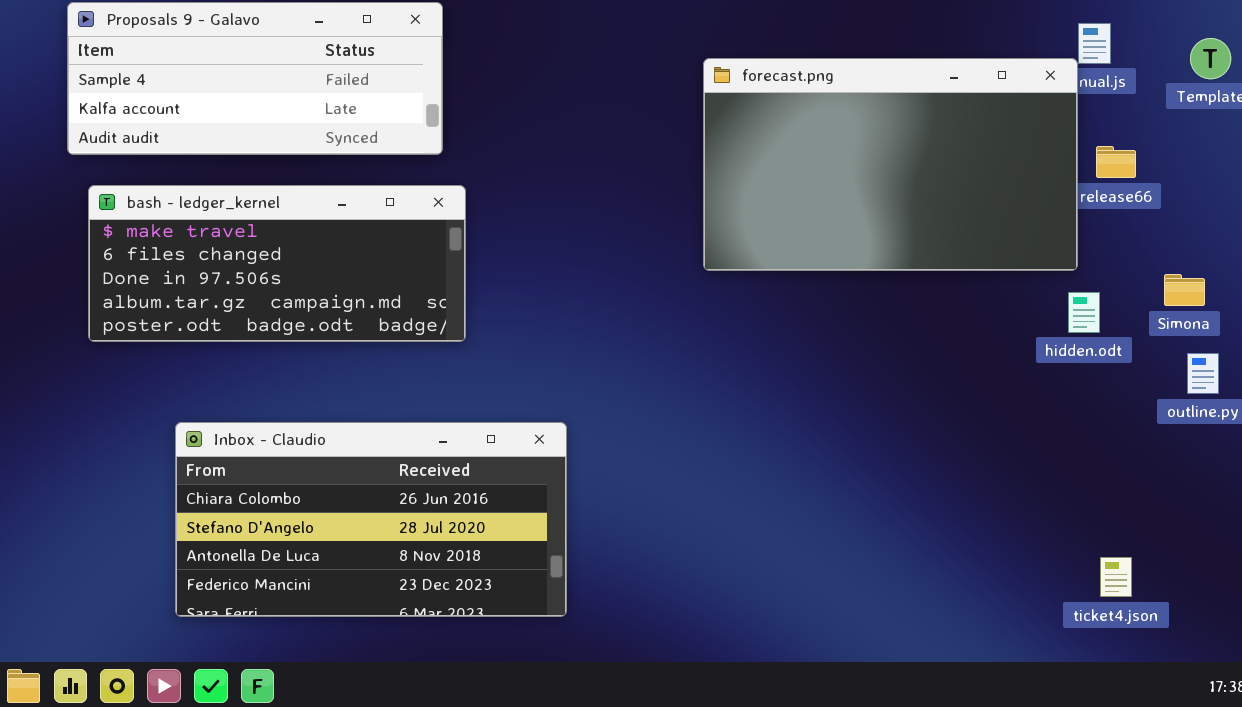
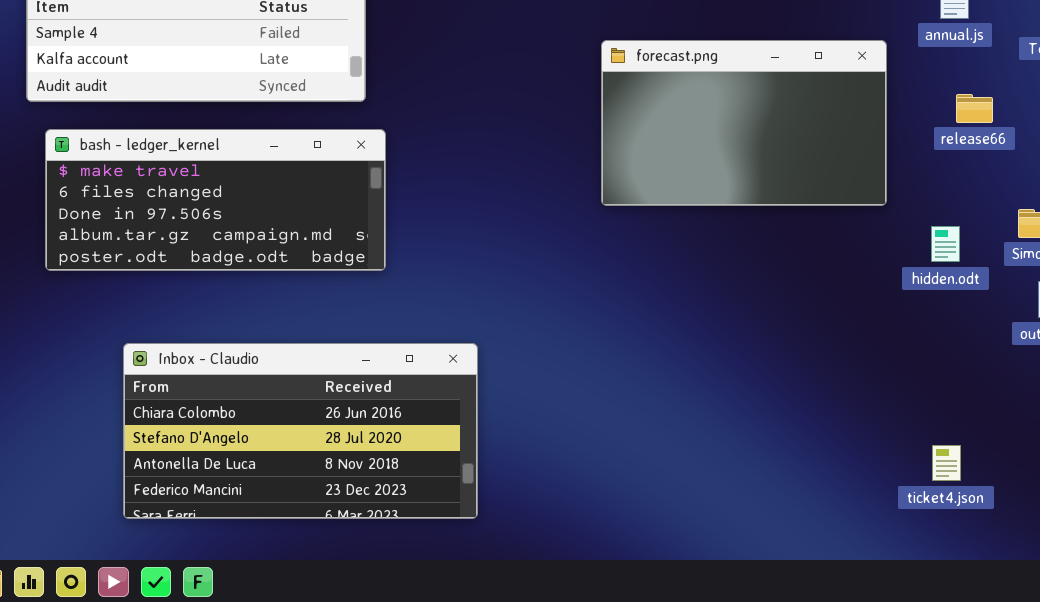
forecast.png: [703,58,1078,271] -> [601,40,887,206], resized
ticket4.json: [1100,557,1132,597] -> [932,445,961,481], moved

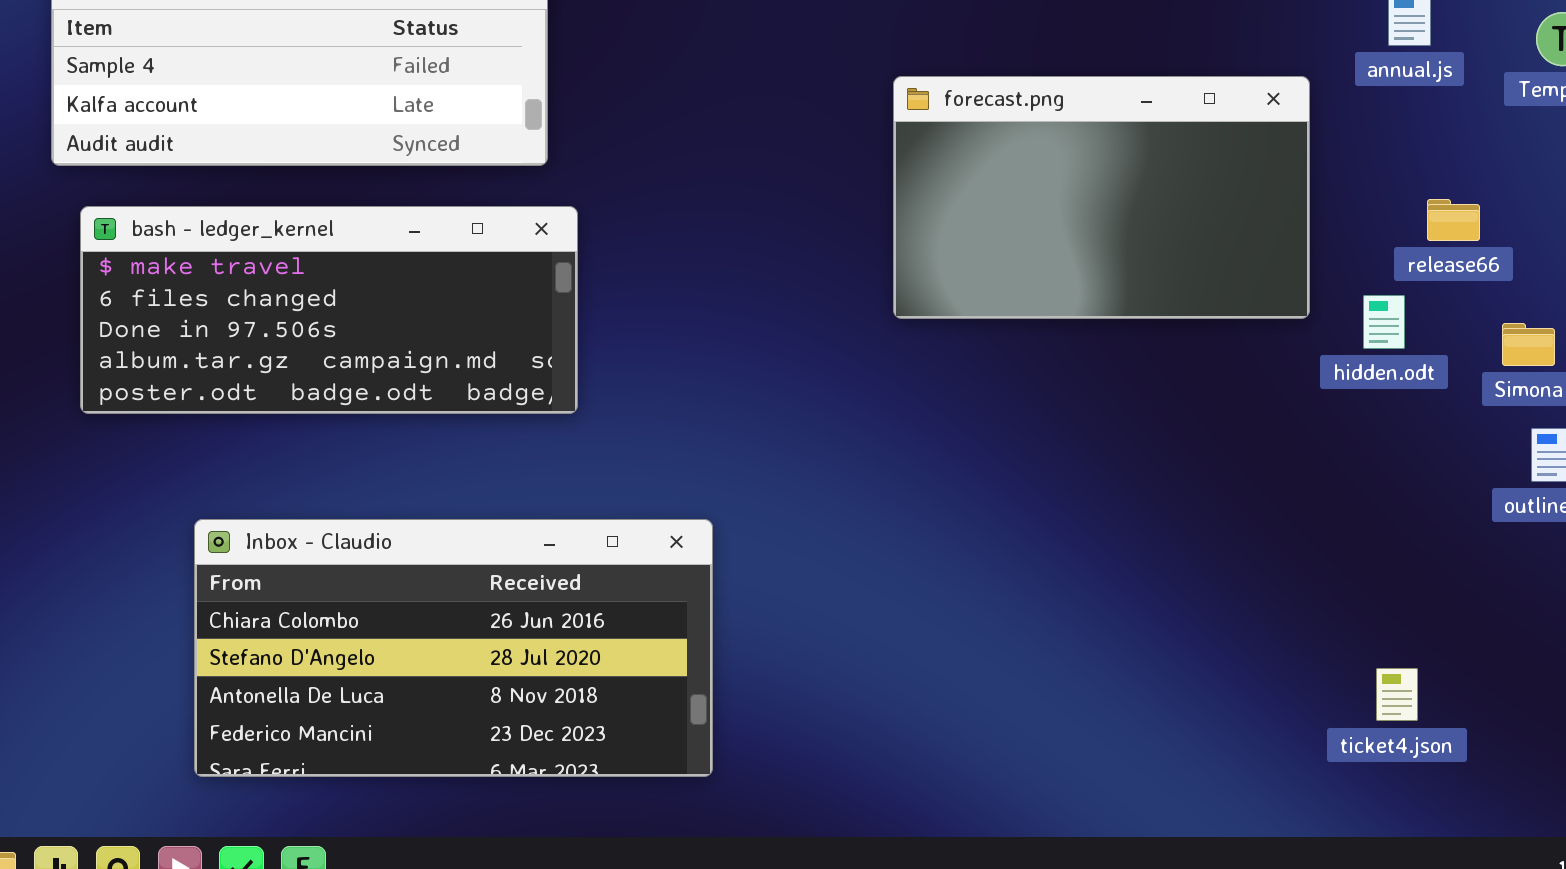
release66: [956,94,993,123] -> [1427,199,1480,241], moved
hidden.odt: [931,226,960,262] -> [1363,295,1405,349], moved

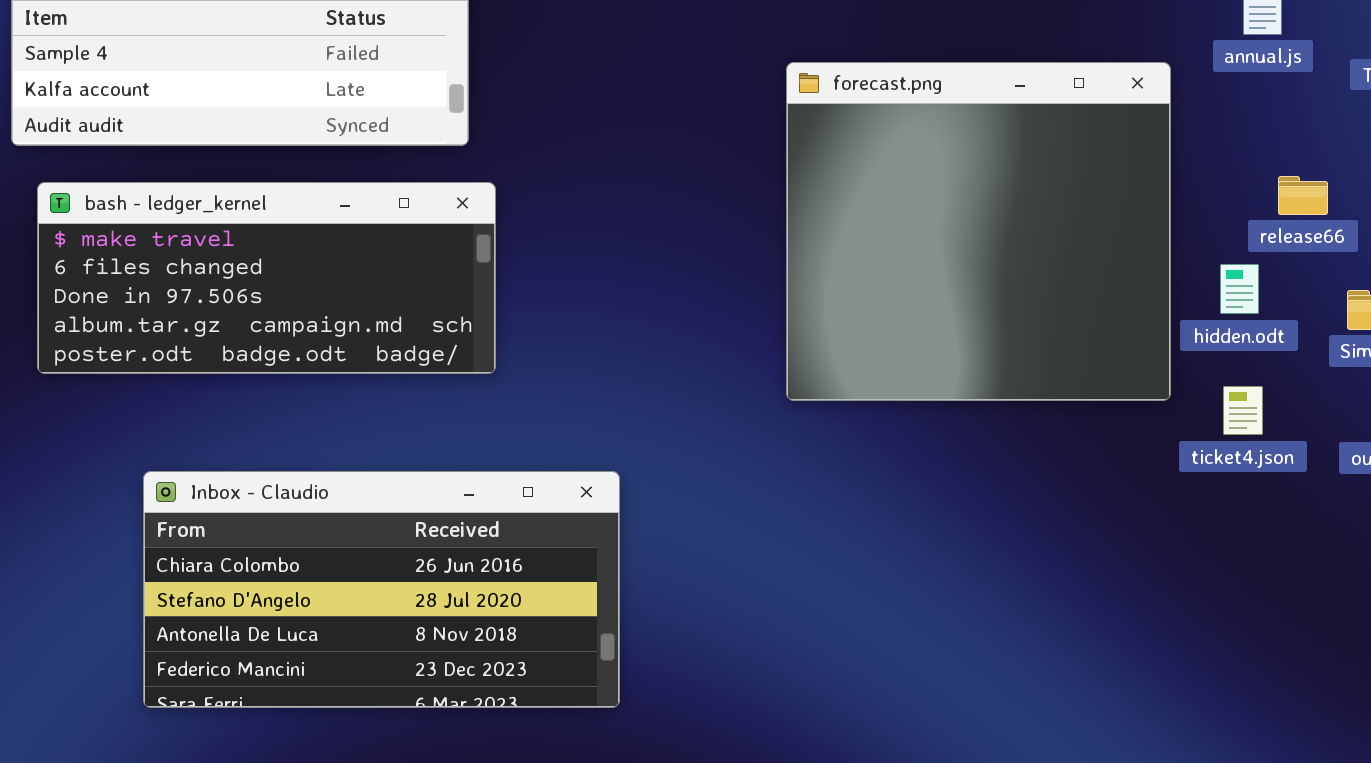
forecast.png: [893,76,1310,319] -> [786,62,1171,401], resized
ticket4.json: [1376,668,1418,721] -> [1223,386,1263,435], moved

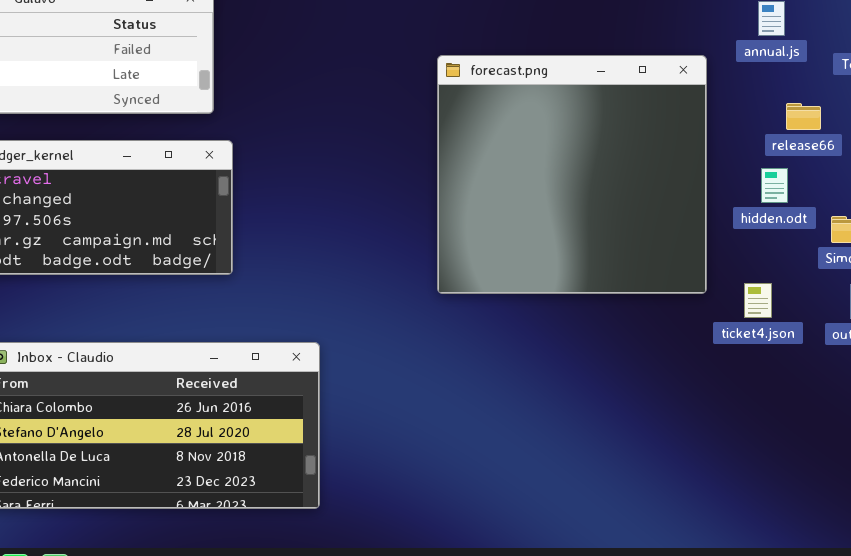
release66: [1278,176,1328,215] -> [786,103,821,130], moved
hidden.odt: [1220,264,1259,314] -> [761,168,788,203], moved

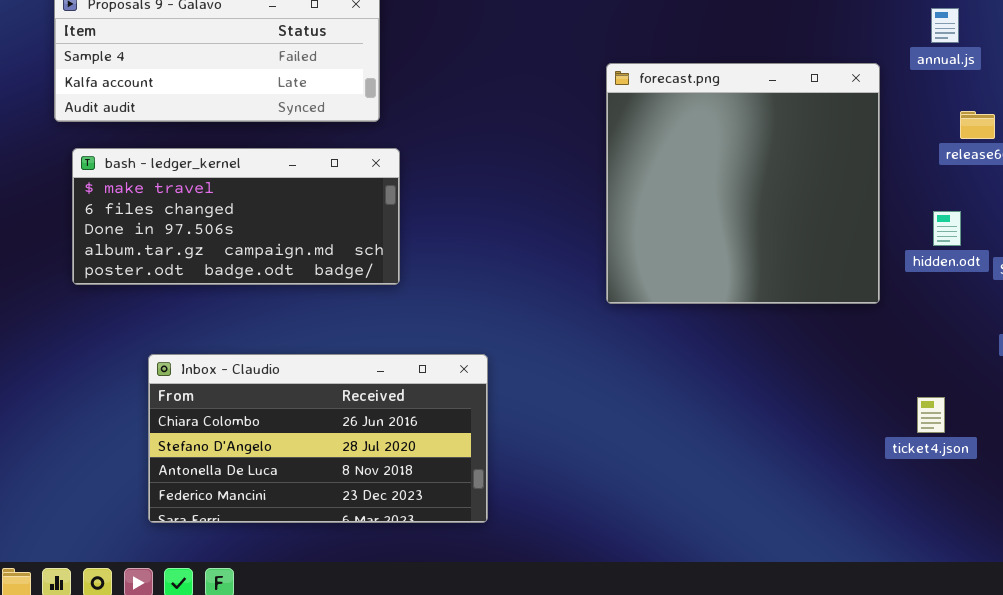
hidden.odt: [761,168,788,203] -> [933,211,961,246], moved
ticket4.json: [744,283,772,318] -> [917,397,945,433], moved

